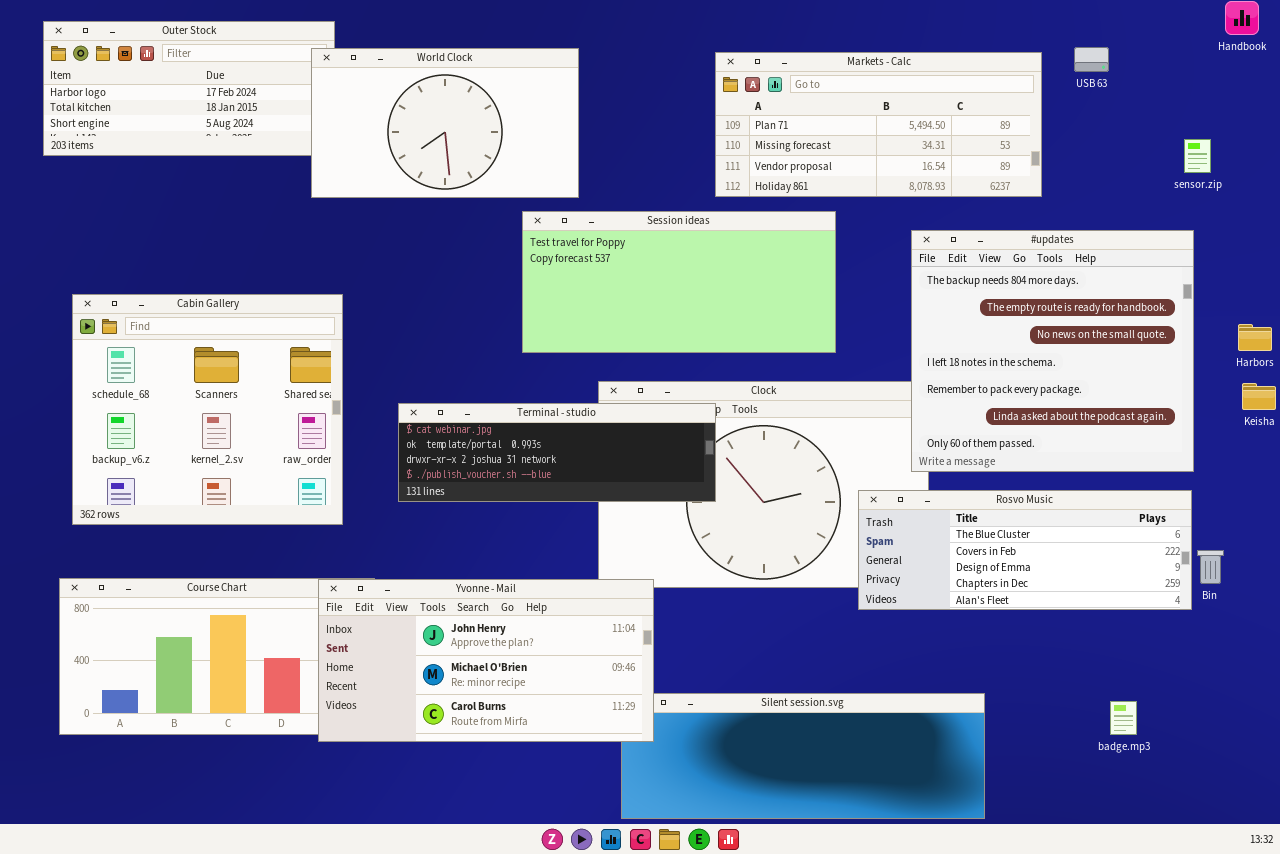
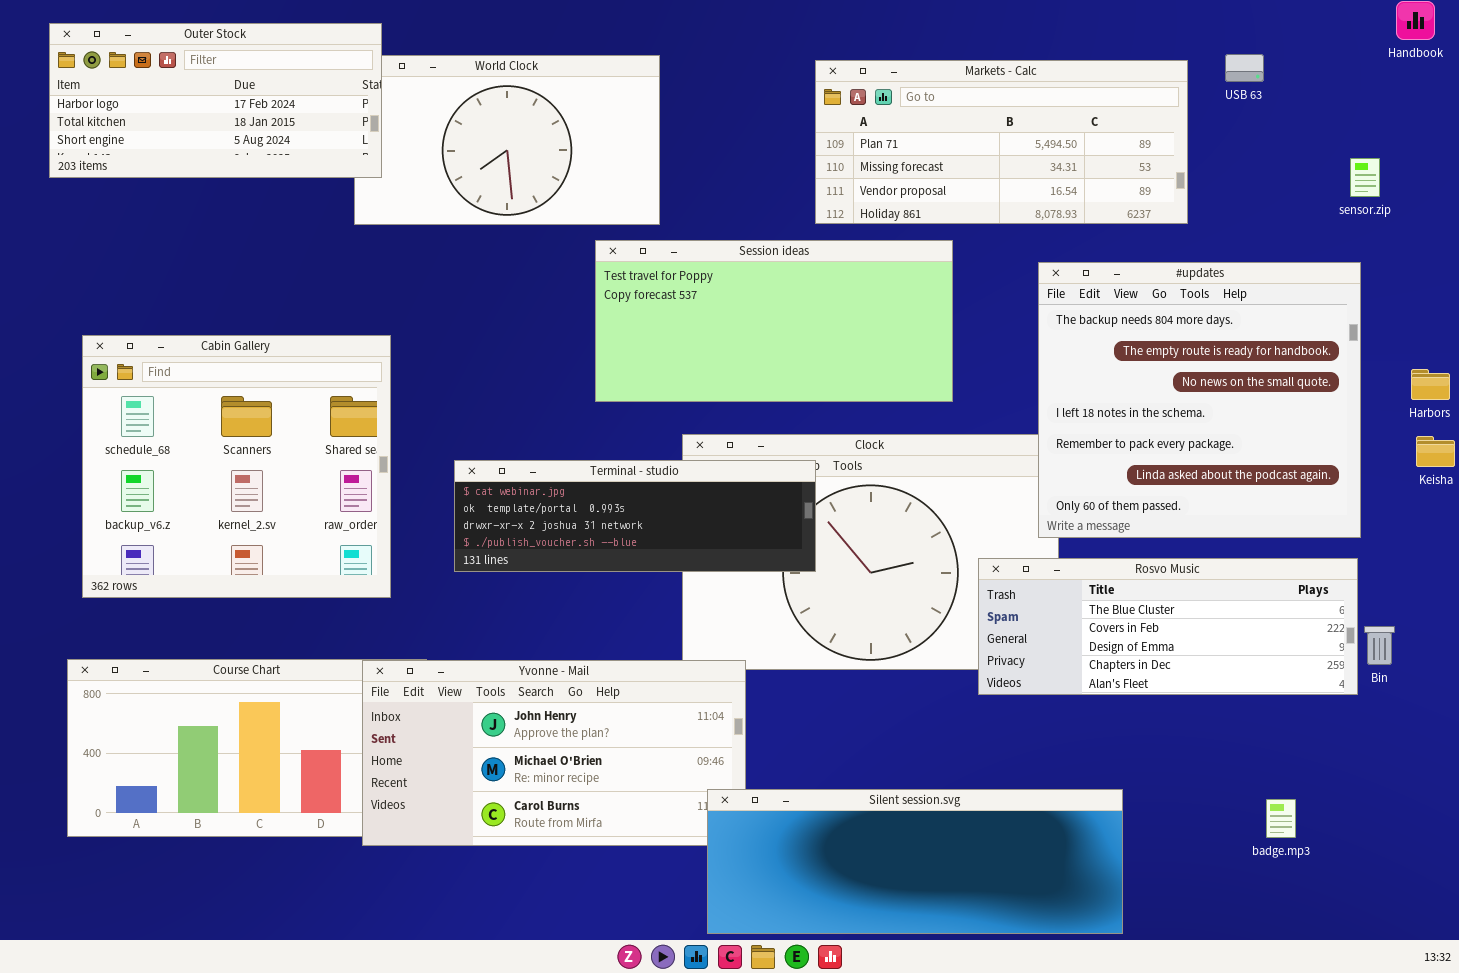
Outer Stock: [43,21,335,156] -> [49,23,382,178], raised
Silent session.svg: [621,693,985,819] -> [707,789,1123,934], raised

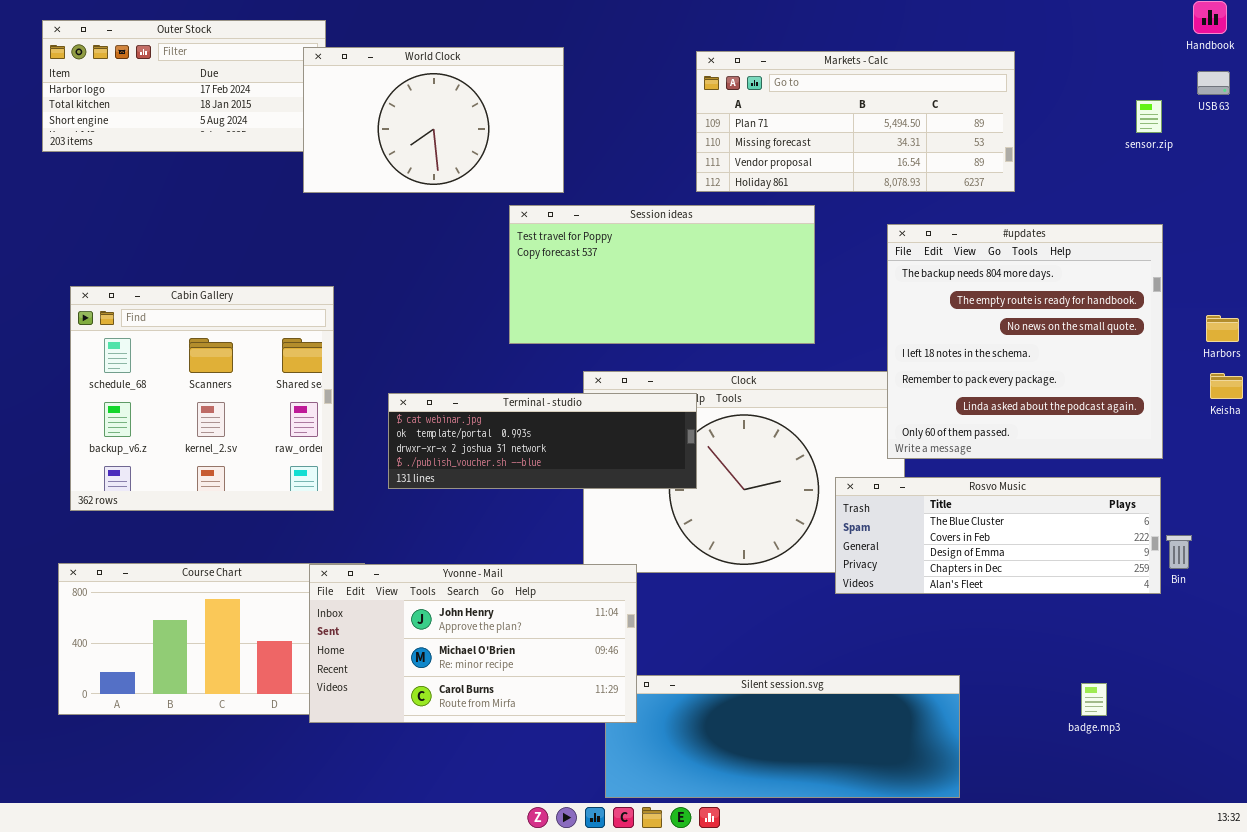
USB 63: [1225,54,1264,82] -> [1197,71,1230,95], moved
World Clock: [354,55,660,225] -> [303,47,564,193], raised
sensor.zip: [1350,158,1380,197] -> [1136,100,1162,133], moved
Yvonne - Mail: [362,660,746,846] -> [309,564,637,723], raised

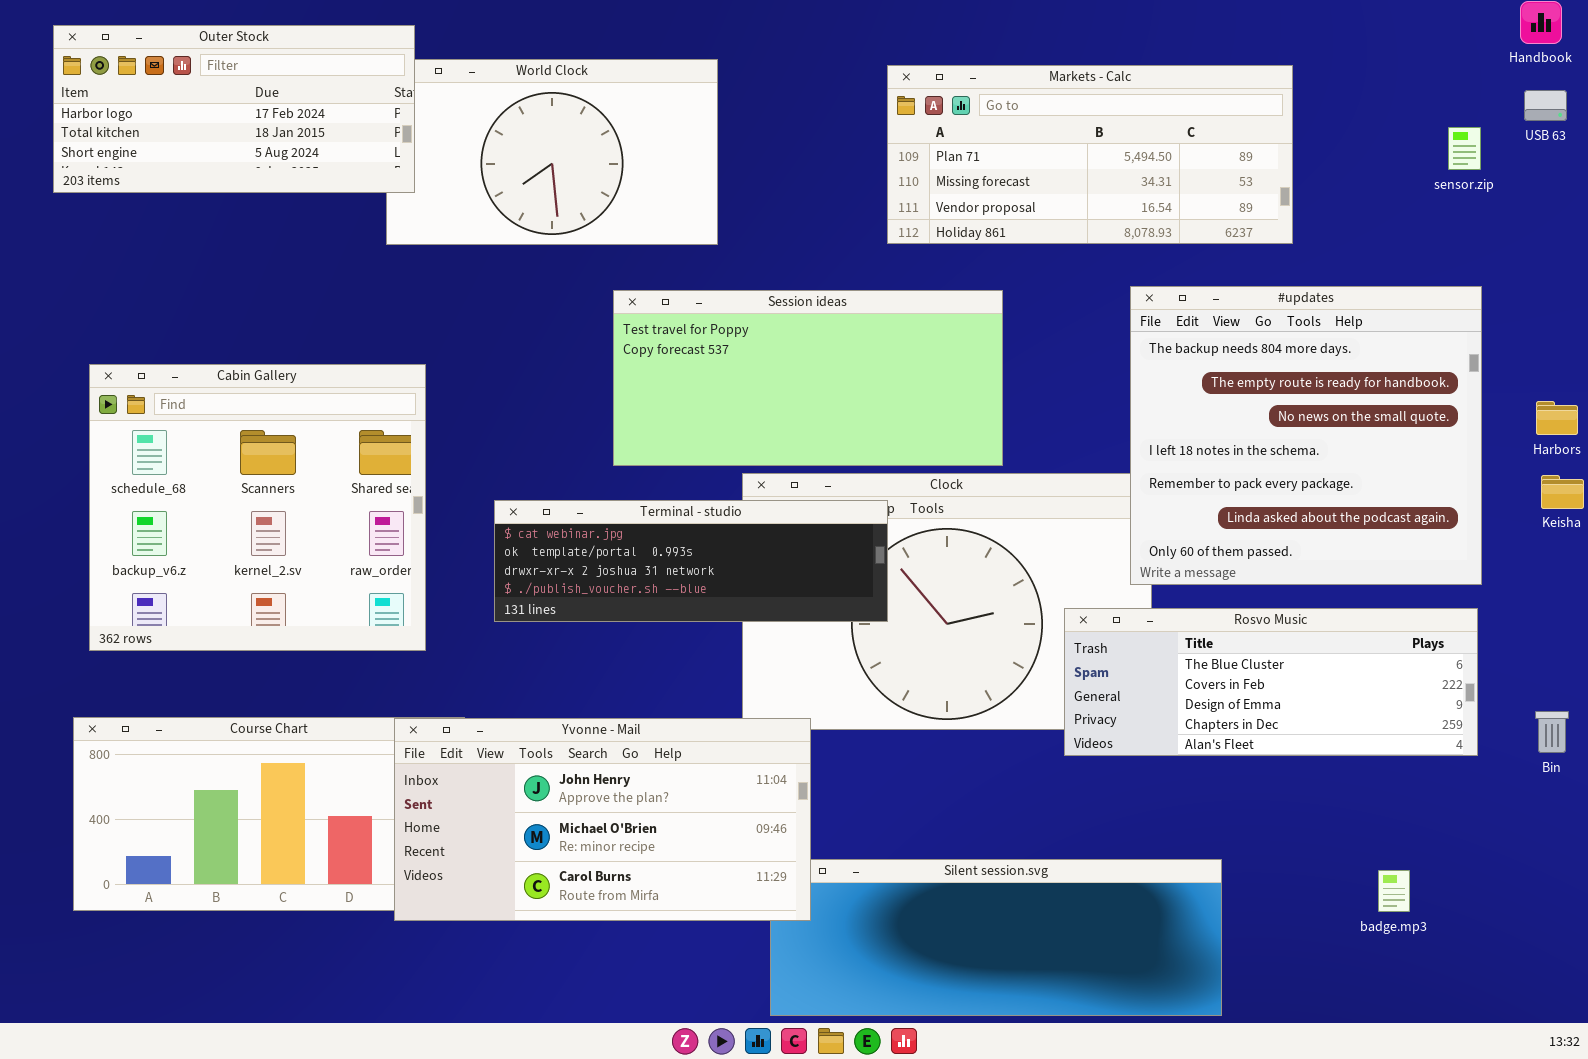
Outer Stock: [42,20,326,152] -> [53,25,415,193], raised
Session ideas: [509,205,815,344] -> [613,290,1003,466], moved
Bin: [1166,535,1192,569] -> [1535,711,1569,753], moved

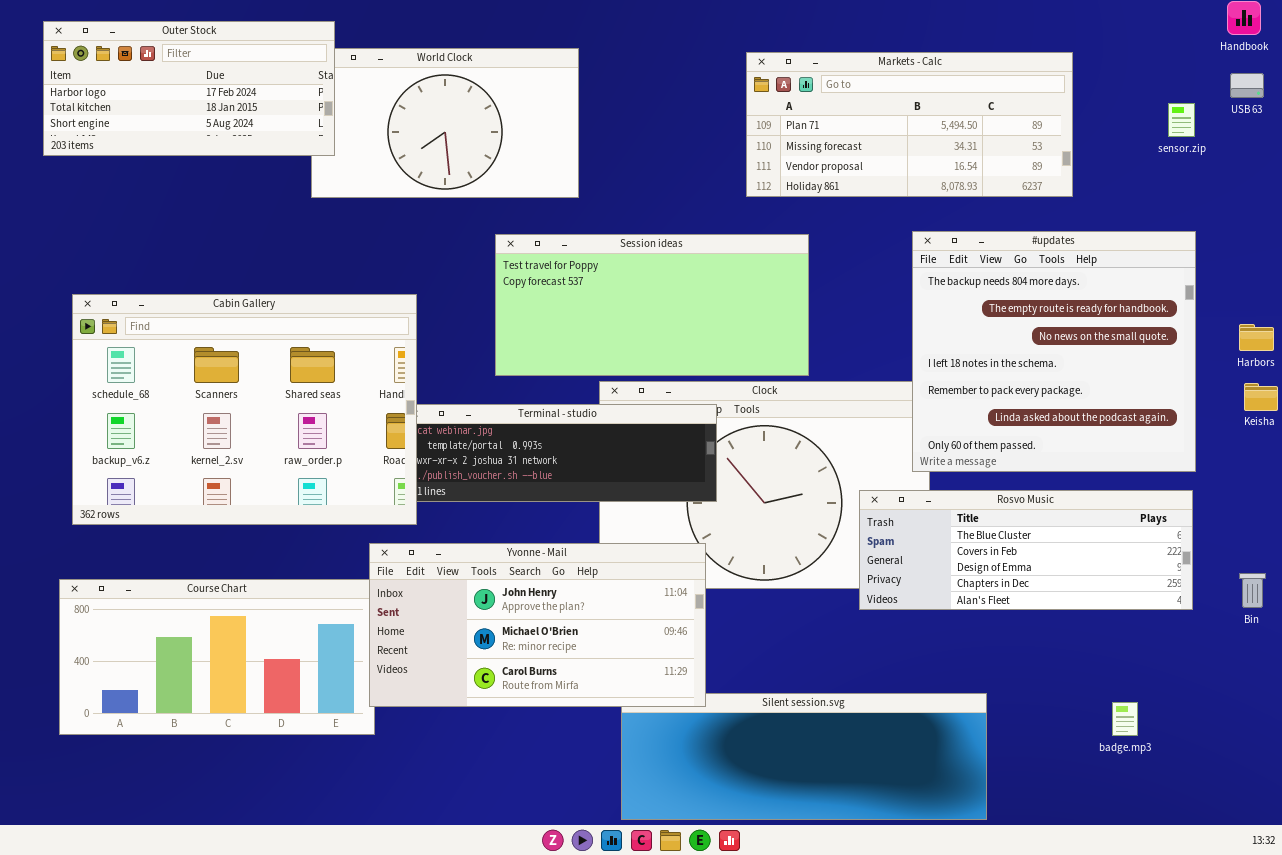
Markets - Calc: [887,65,1293,244] -> [746,52,1073,197], moved
Cabin Gallery: [89,364,426,651] -> [72,294,417,525], resized
Yvonne - Mail: [394,718,811,921] -> [369,543,706,707], moved

